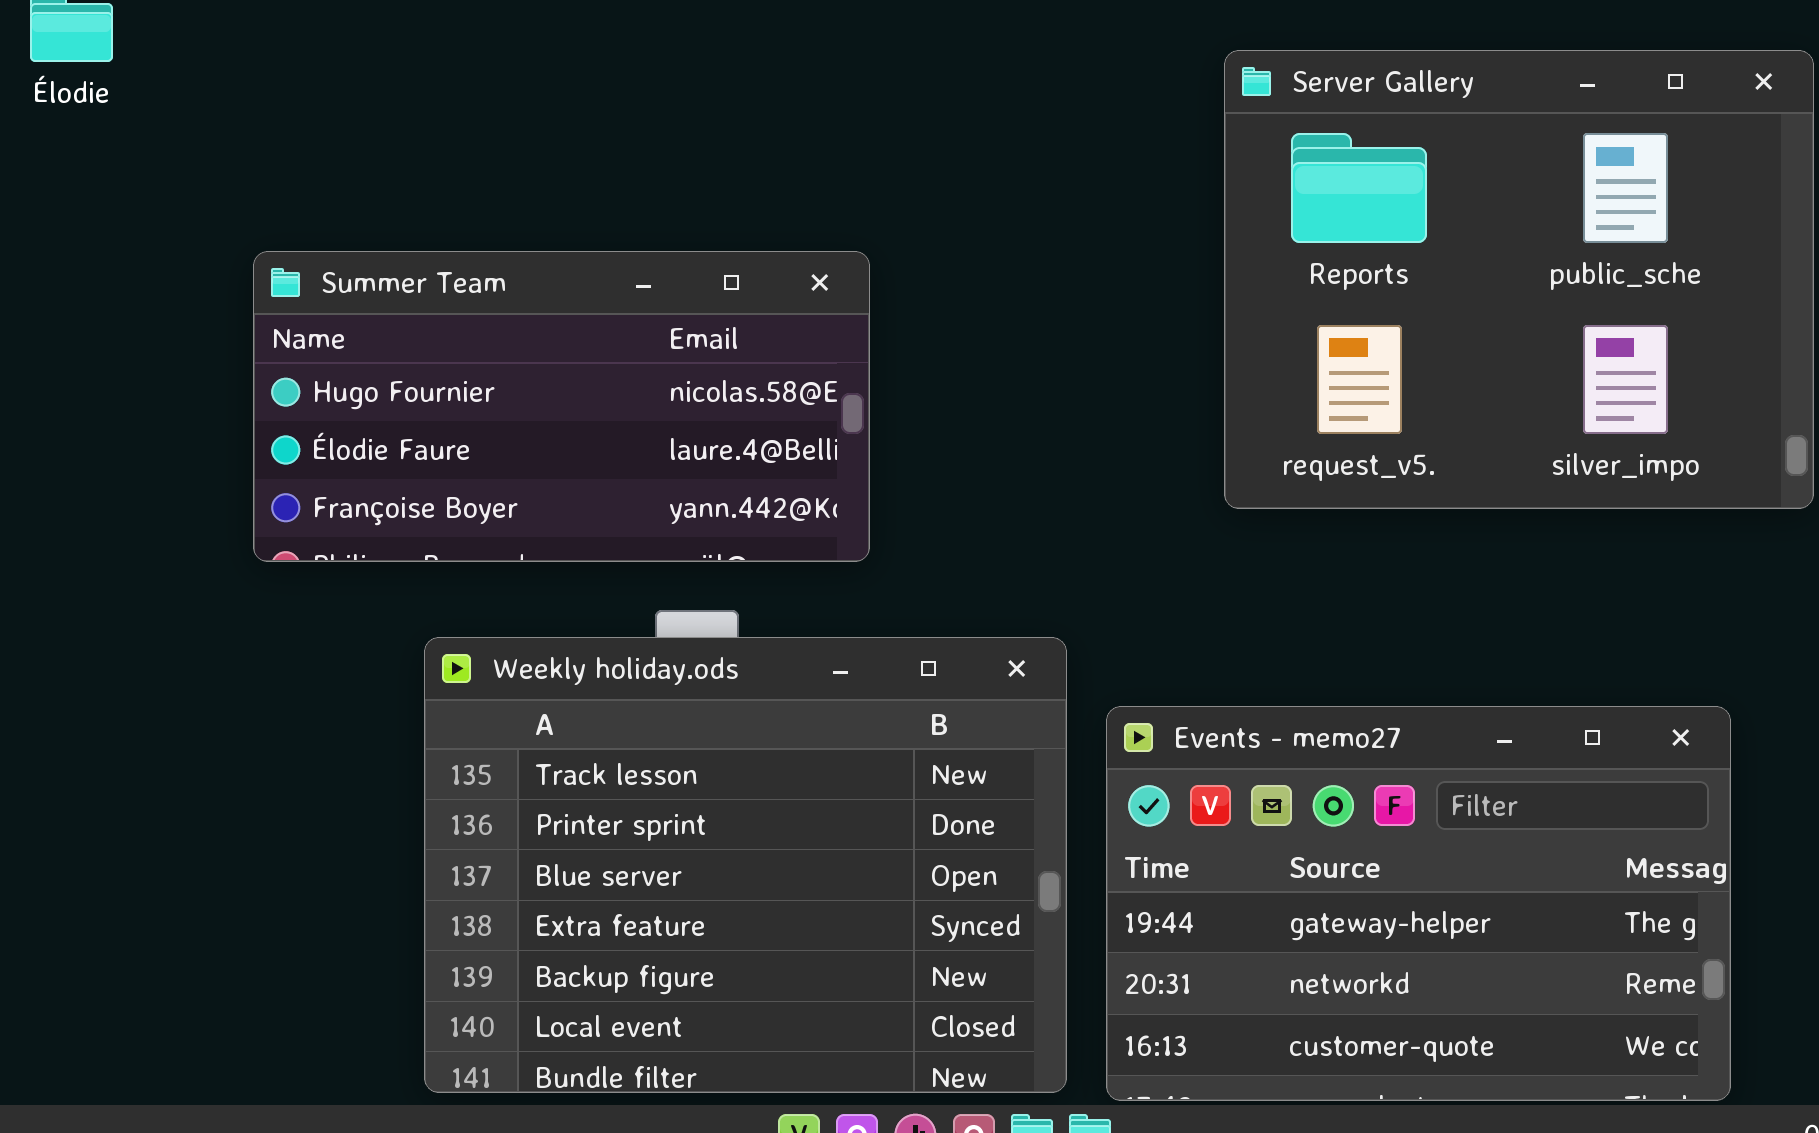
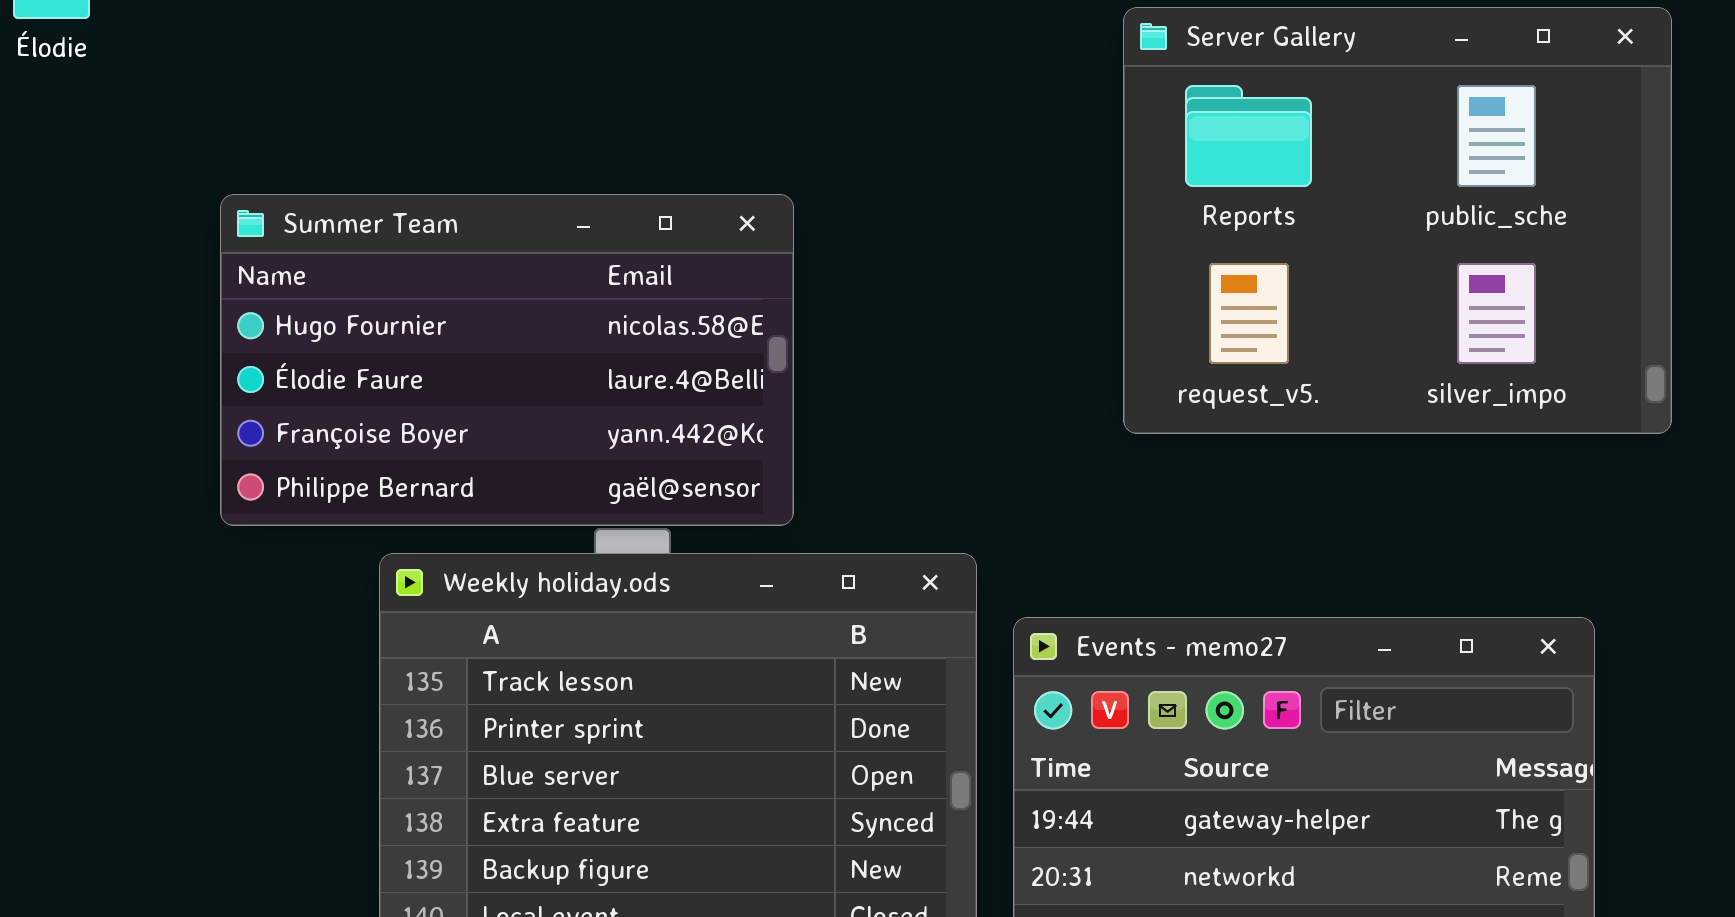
Summer Team: [253,251,870,562] -> [220,194,794,526], resized

